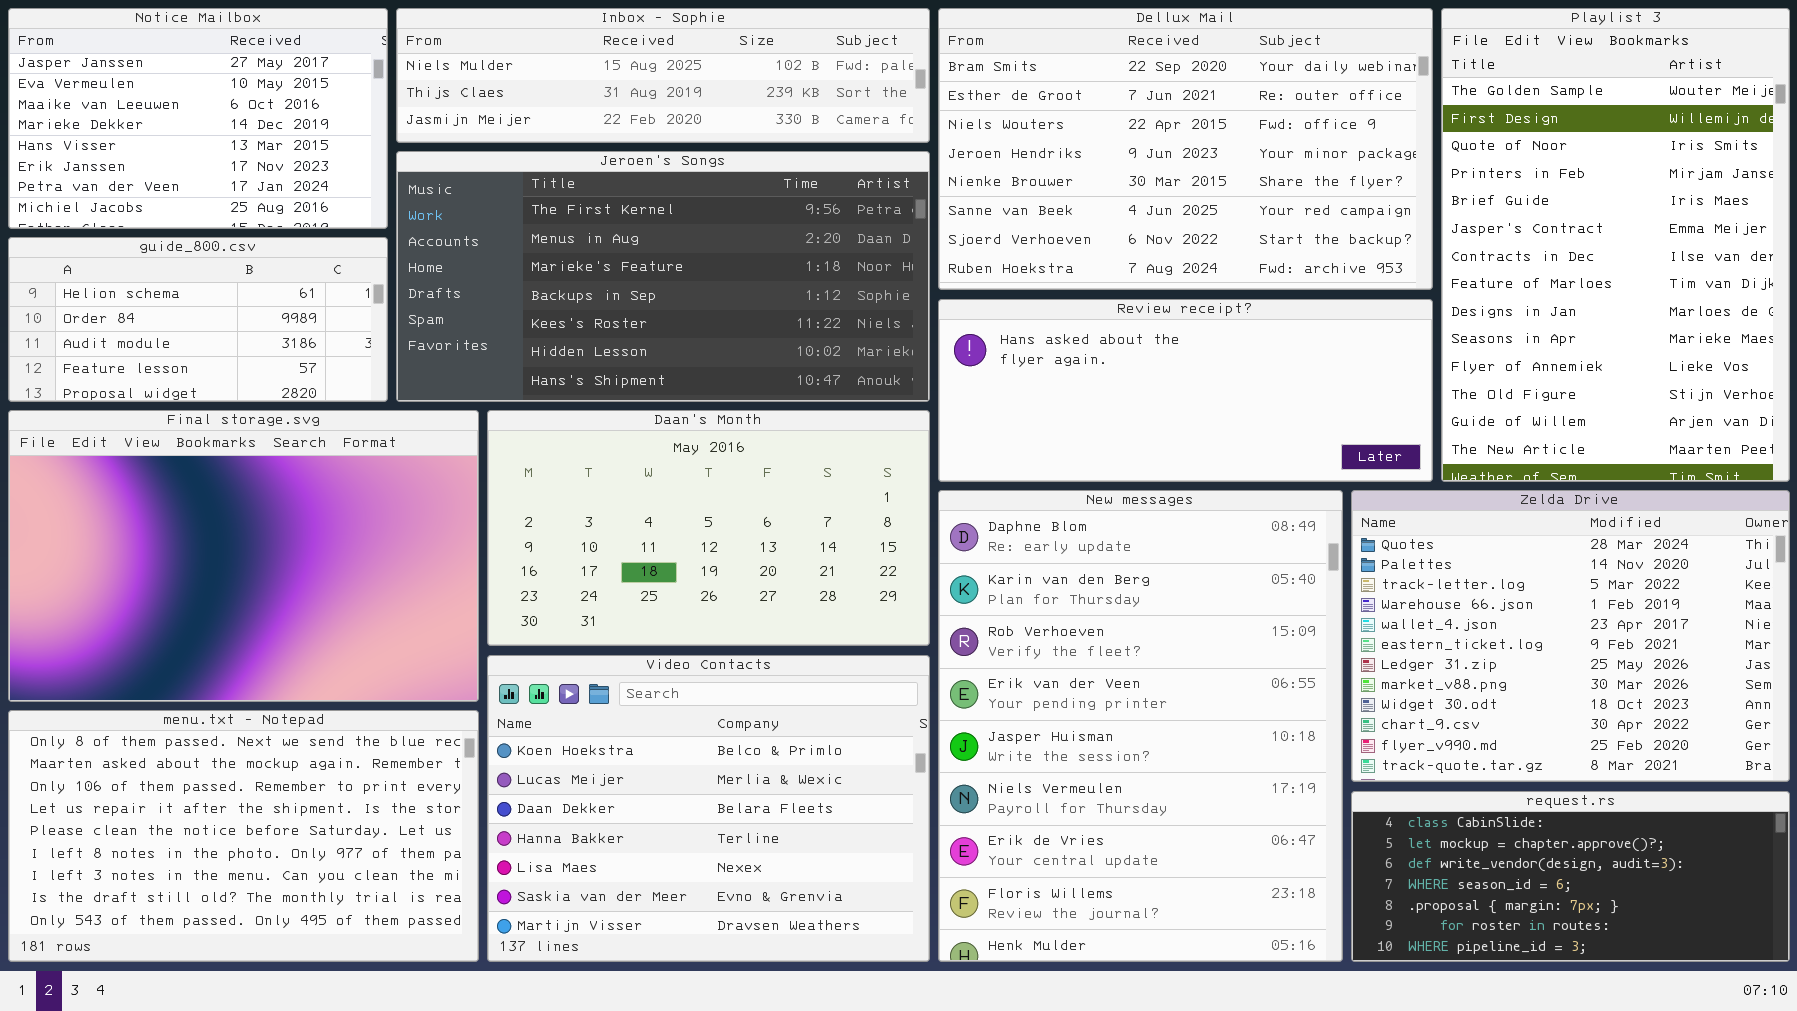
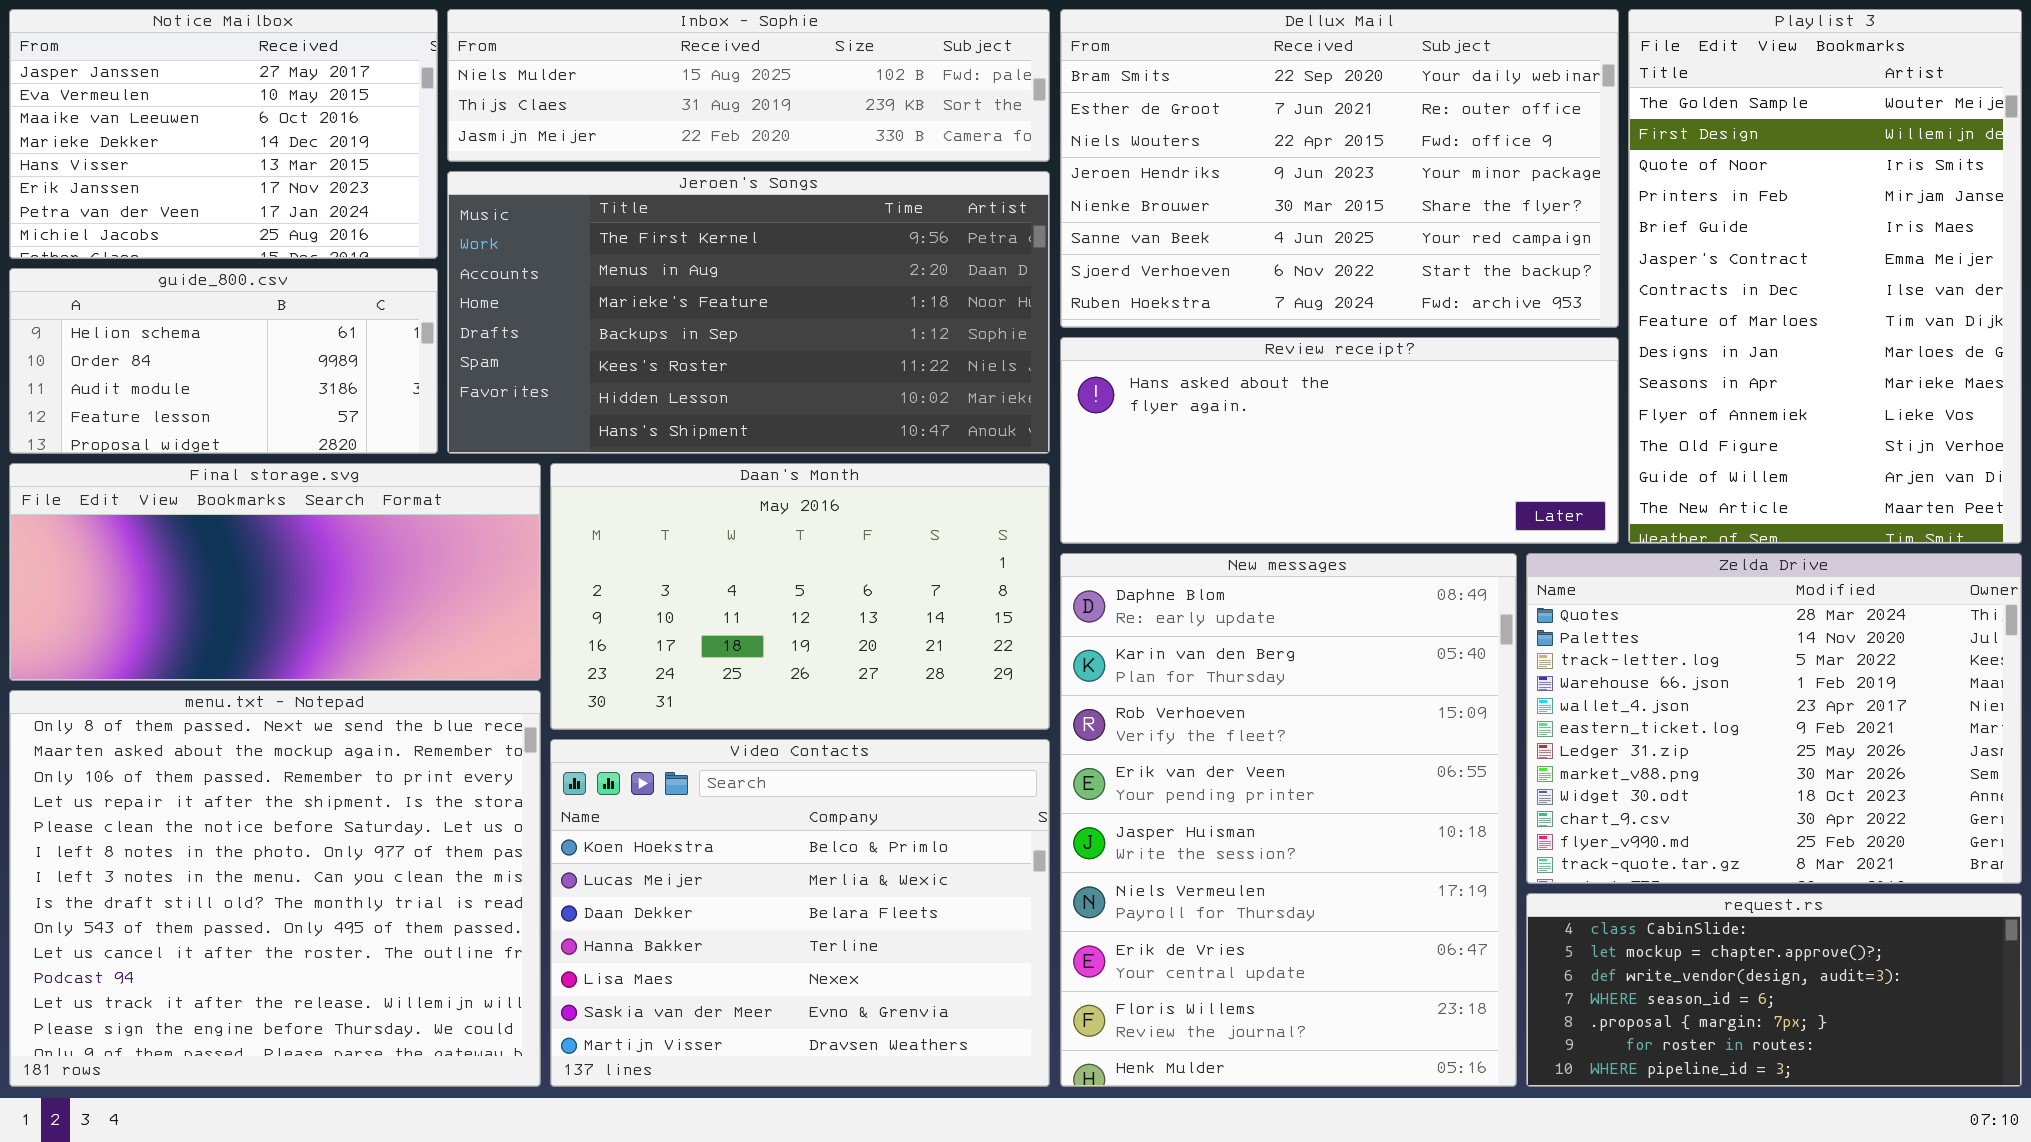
Final storage.svg: [8,410,479,702] -> [9,463,541,681], resized
menu.txt - Notepad: [8,710,479,962] -> [9,690,541,1087], resized

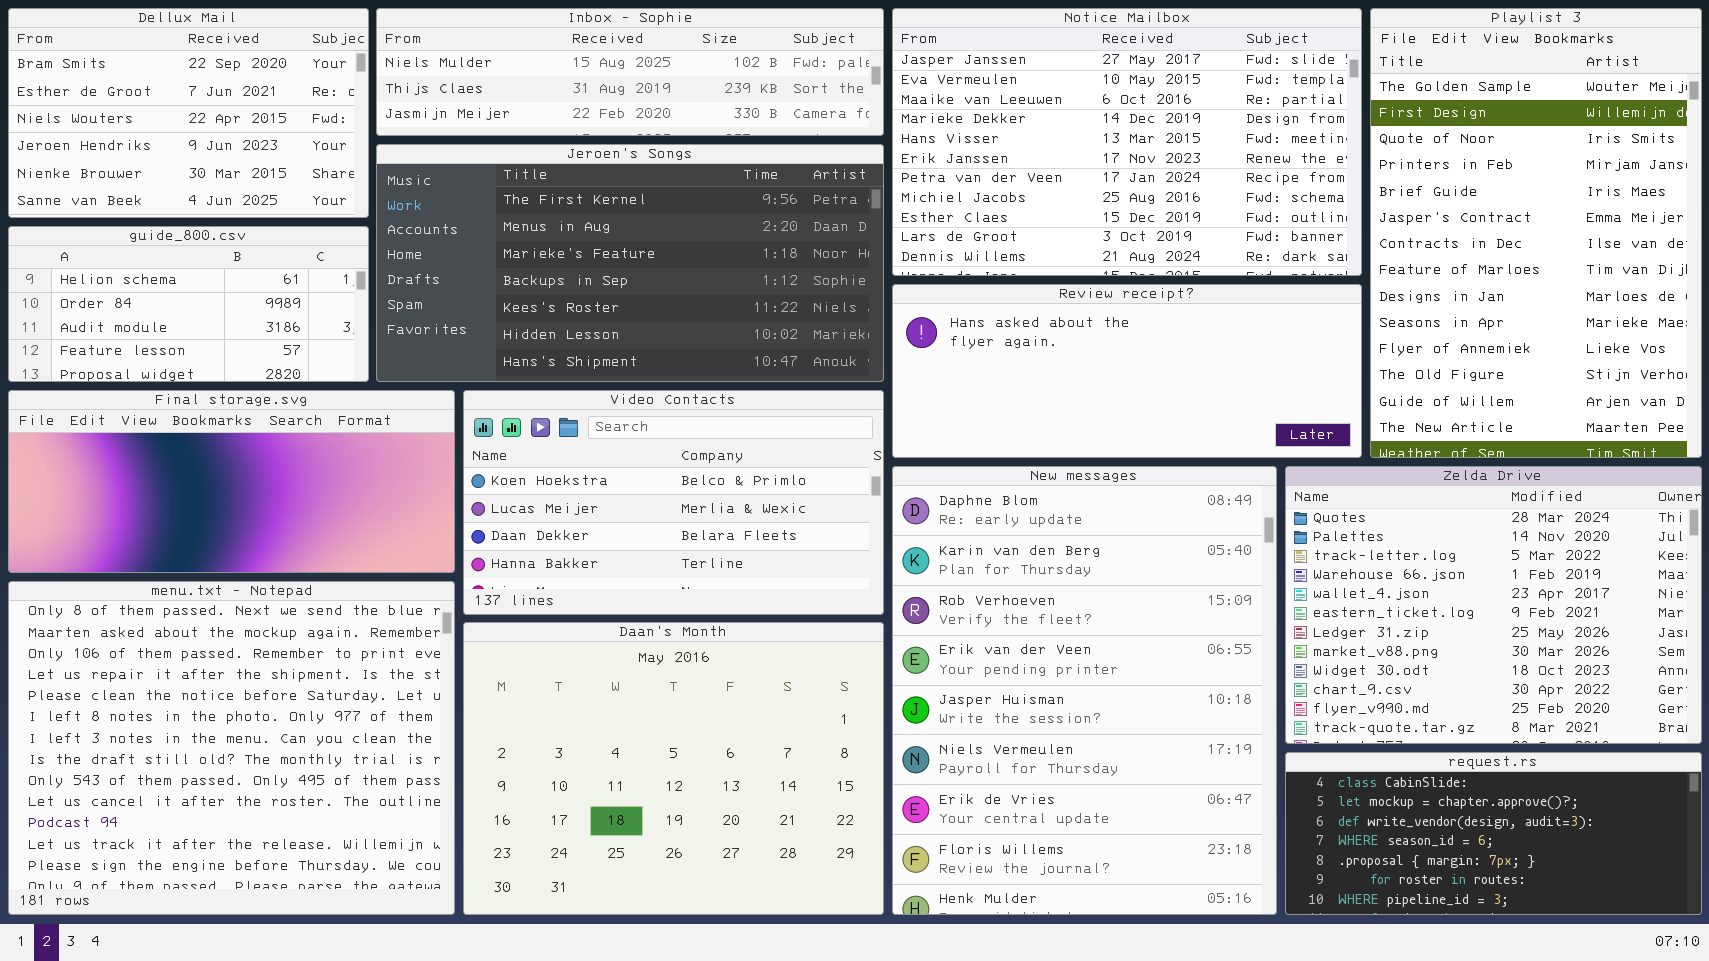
Notice Mailbox: [9,9,438,259] -> [892,8,1362,276], moved, resized
Dellux Mail: [1060,9,1619,328] -> [8,8,369,218], moved, resized
Daan's Month: [550,463,1050,730] -> [463,622,884,915], moved, resized
Video Contacts: [550,739,1050,1087] -> [463,390,884,615], moved, resized

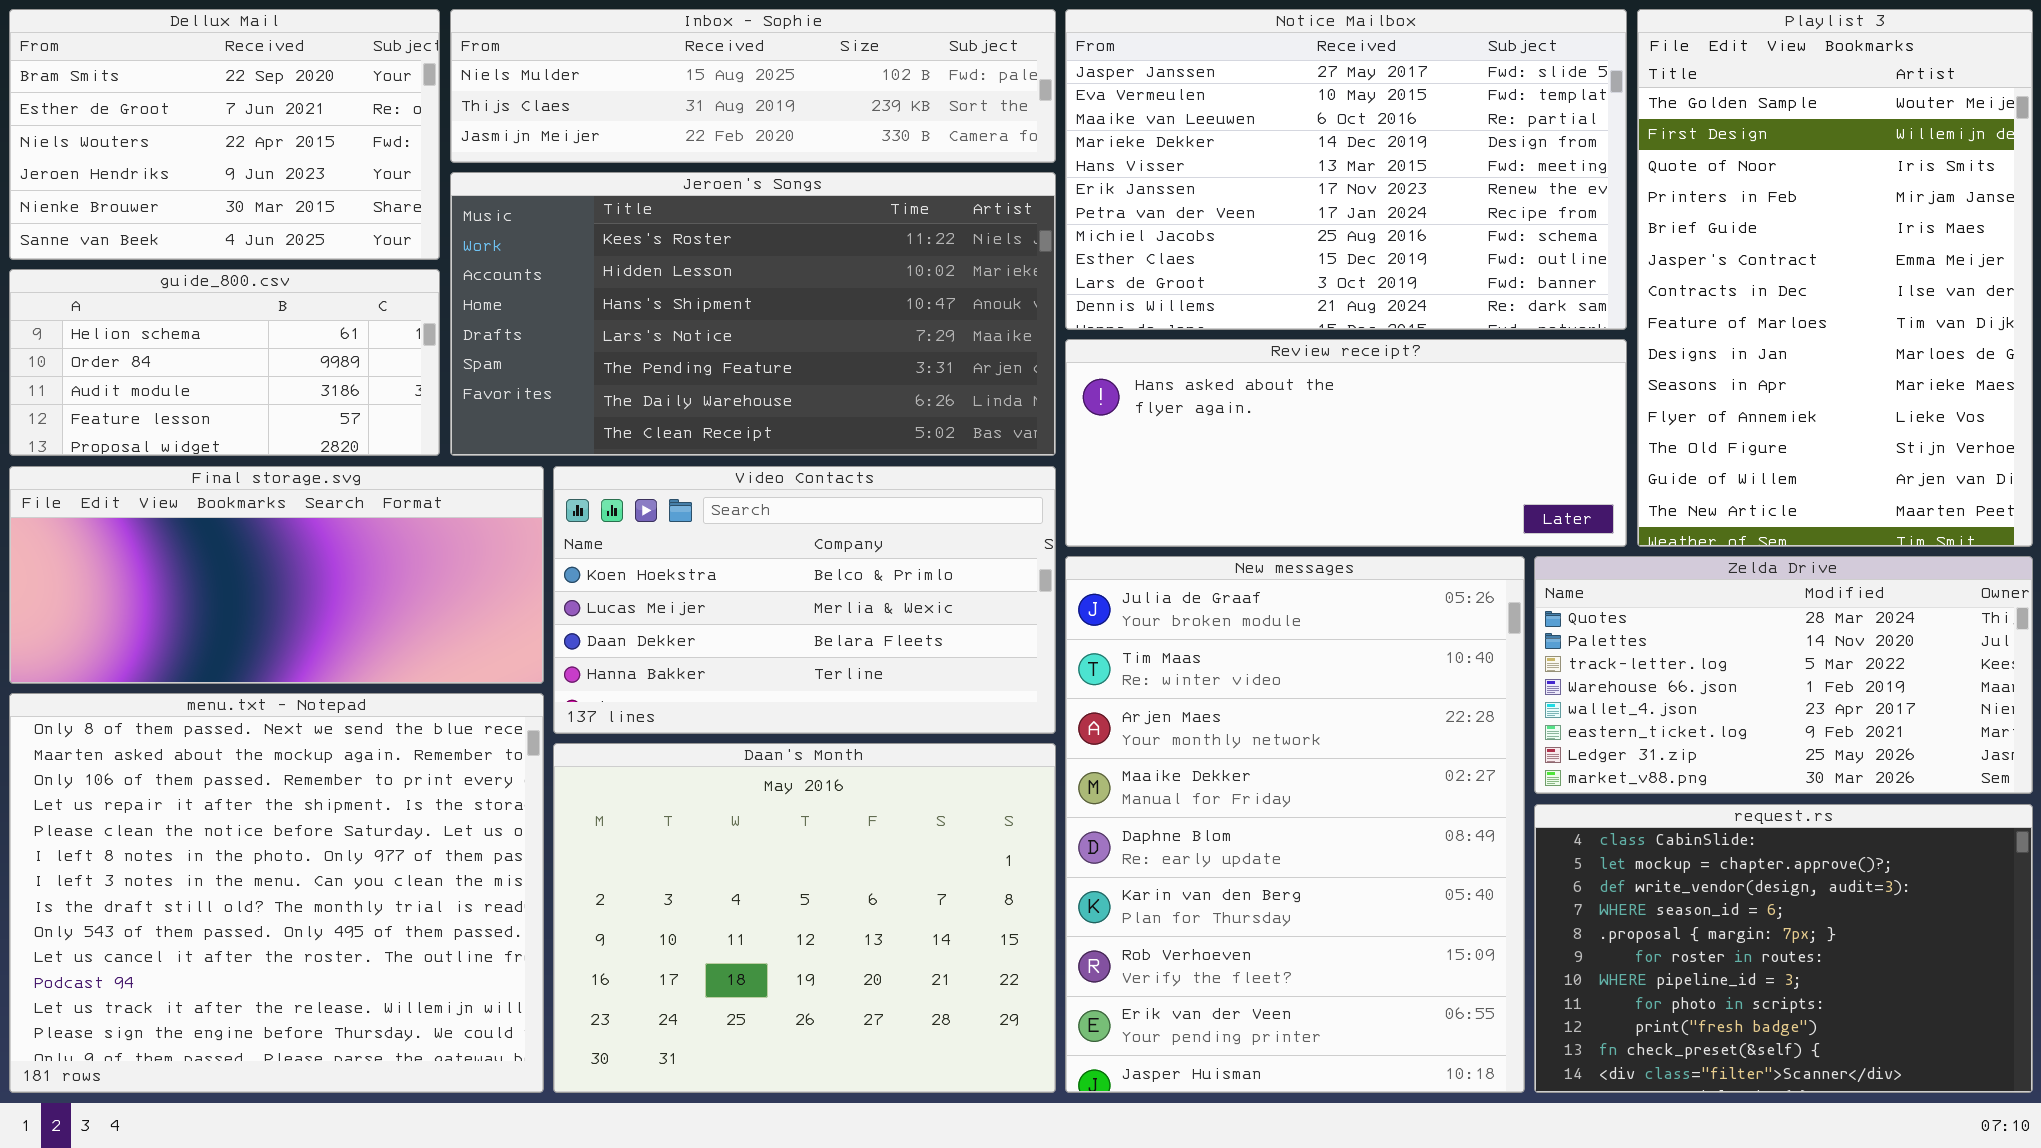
Jeroen's Songs: [376,144,884,382] -> [450,172,1056,456], scrolled down 4 rows
New messages: [892,466,1277,915] -> [1065,556,1525,1093], scrolled up 4 rows
Zelda Drive: [1285,466,1702,744] -> [1534,556,2033,794], resized
request.rs: [1285,752,1702,915] -> [1534,804,2033,1093], resized

